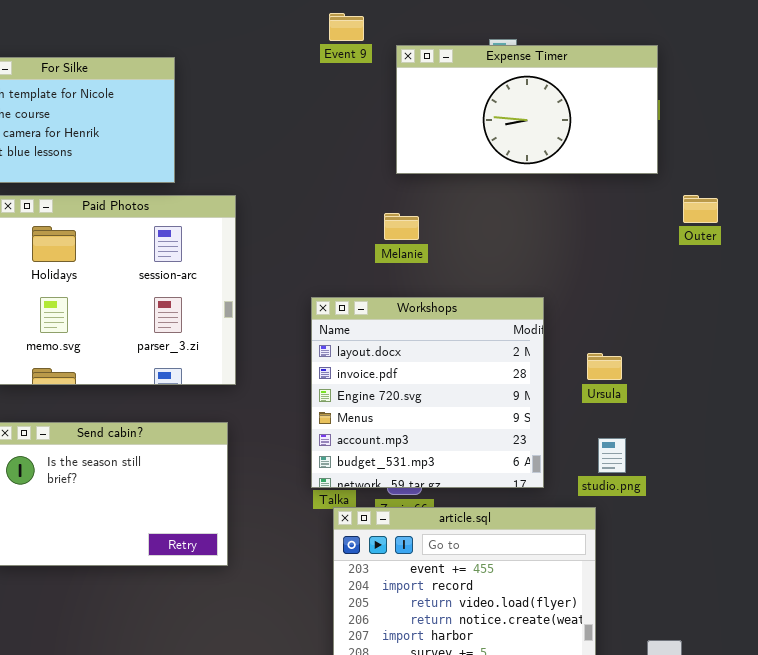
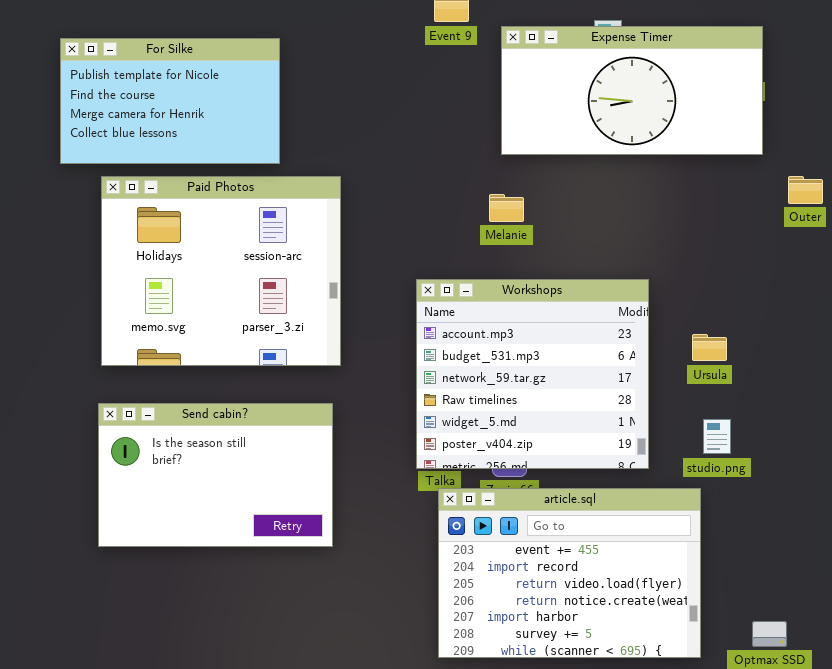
Workshops: [311,297,544,488] -> [416,279,649,469], scrolled down 4 rows

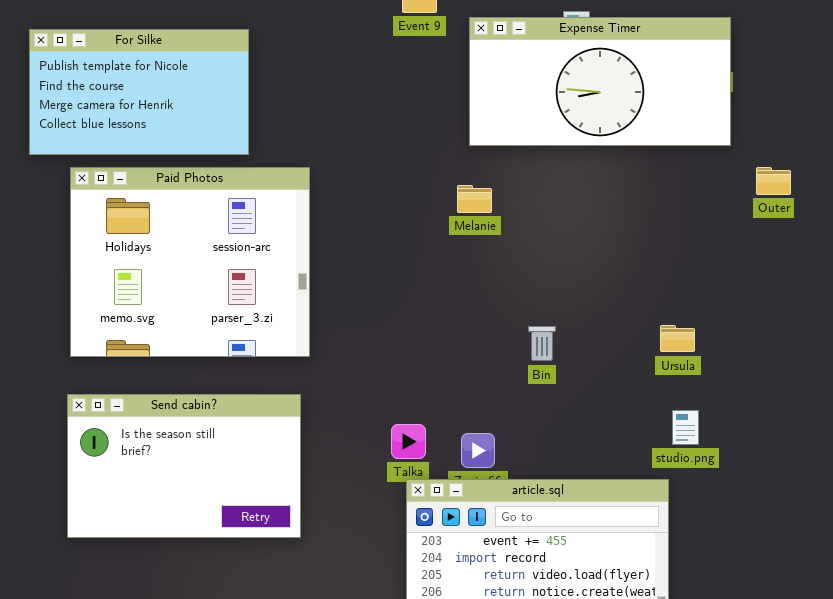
Workshops: [416,279,649,469] -> none, closed

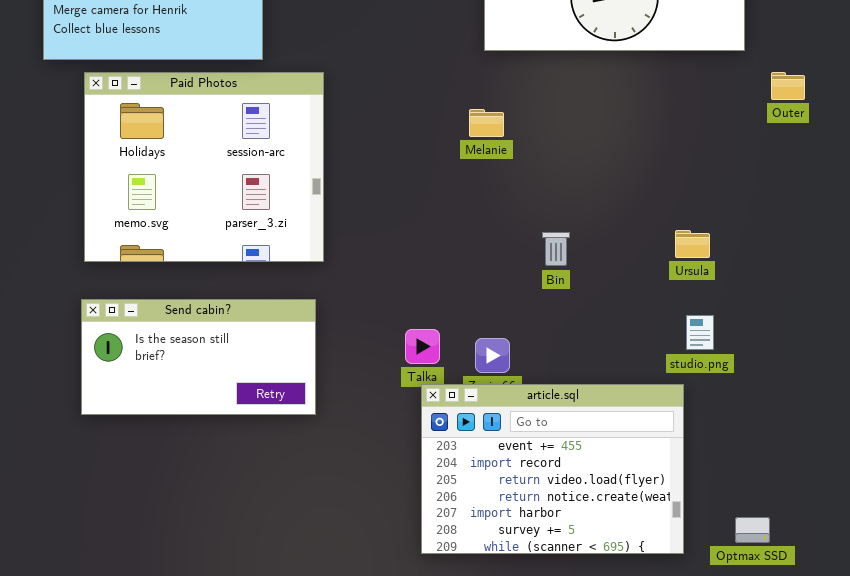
Melanie: [457,185,492,213] -> [469,109,504,137], moved
Send cabin?: [67,394,301,538] -> [81,299,316,415], resized

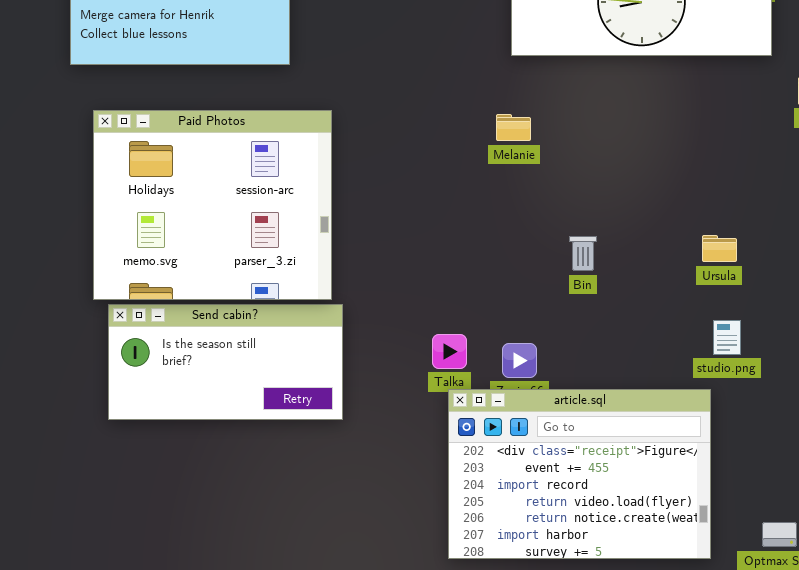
Paid Photos: [84,72,324,262] -> [93,110,332,300], moved
article.sql: [421,384,684,554] -> [448,389,711,559], scrolled up 1 row

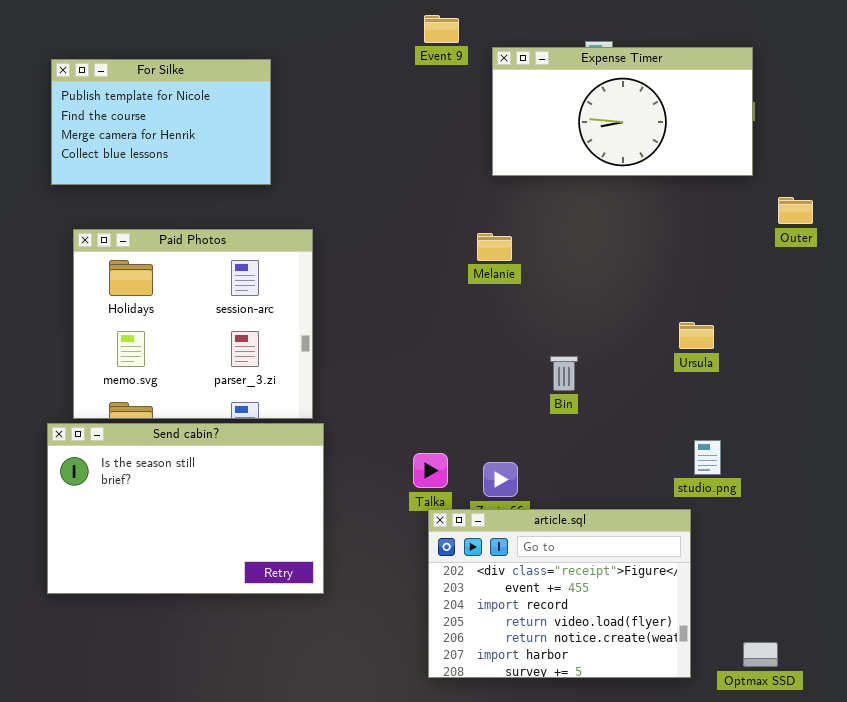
Ursula: [702,235,737,262] -> [679,322,714,349], moved
Send cabin?: [108,304,343,420] -> [47,423,324,594], resized

